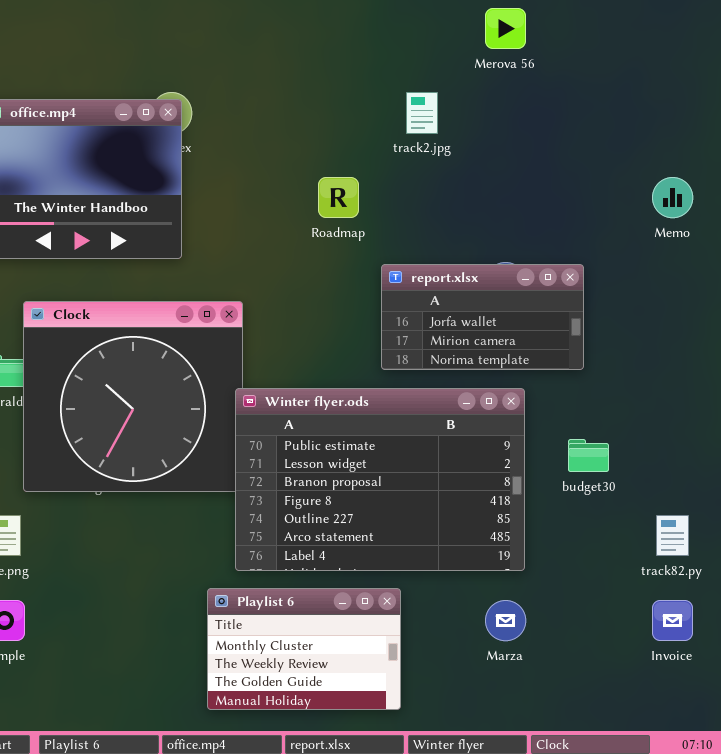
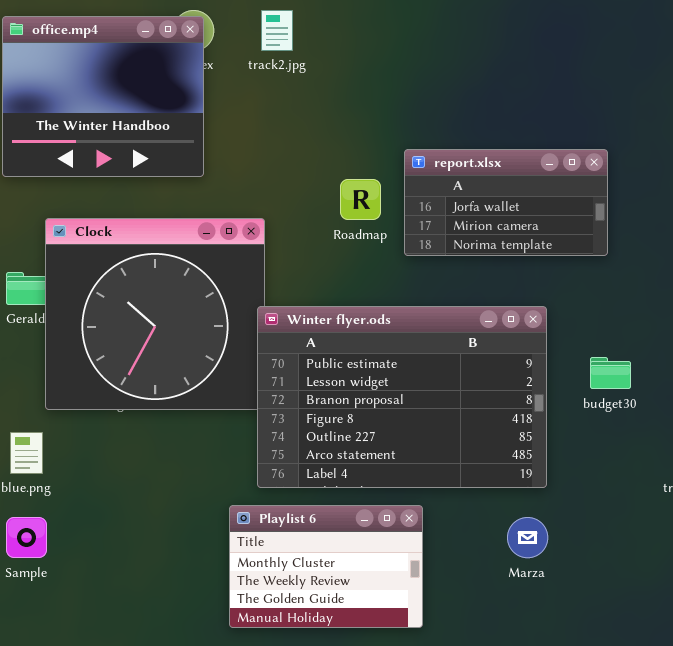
track2.jpg: [406,92,438,134] -> [261,10,293,51], moved
Roadmap: [318,177,359,218] -> [340,179,381,220], moved
report.xlsx: [381,264,584,370] -> [404,149,608,256], moved

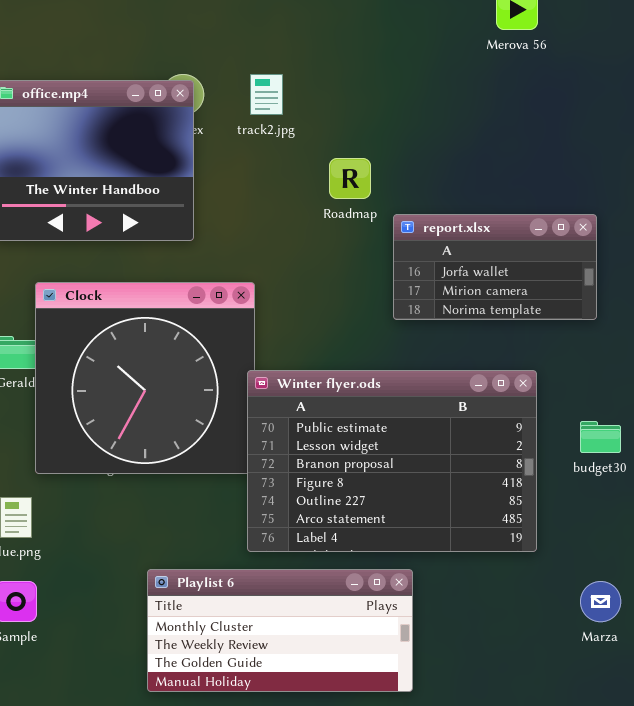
Roadmap: [340,179,381,220] -> [329,158,371,199], moved
Playlist 6: [229,505,423,628] -> [147,569,413,692], resized
Marza: [507,517,548,558] -> [580,581,621,622], moved

